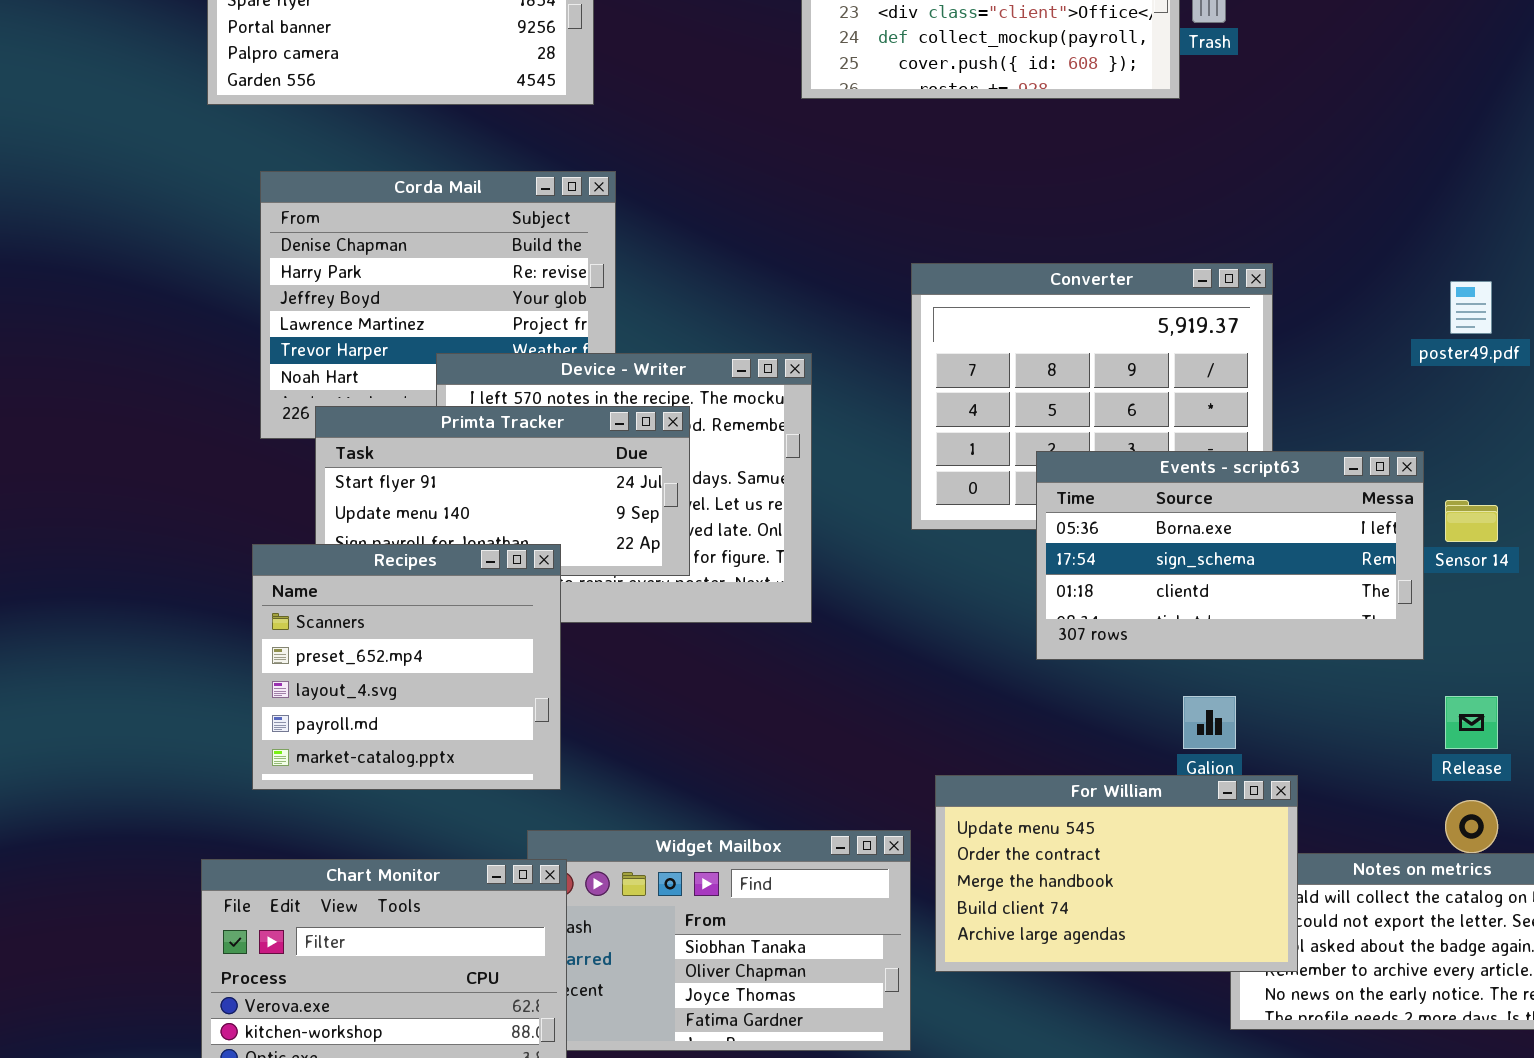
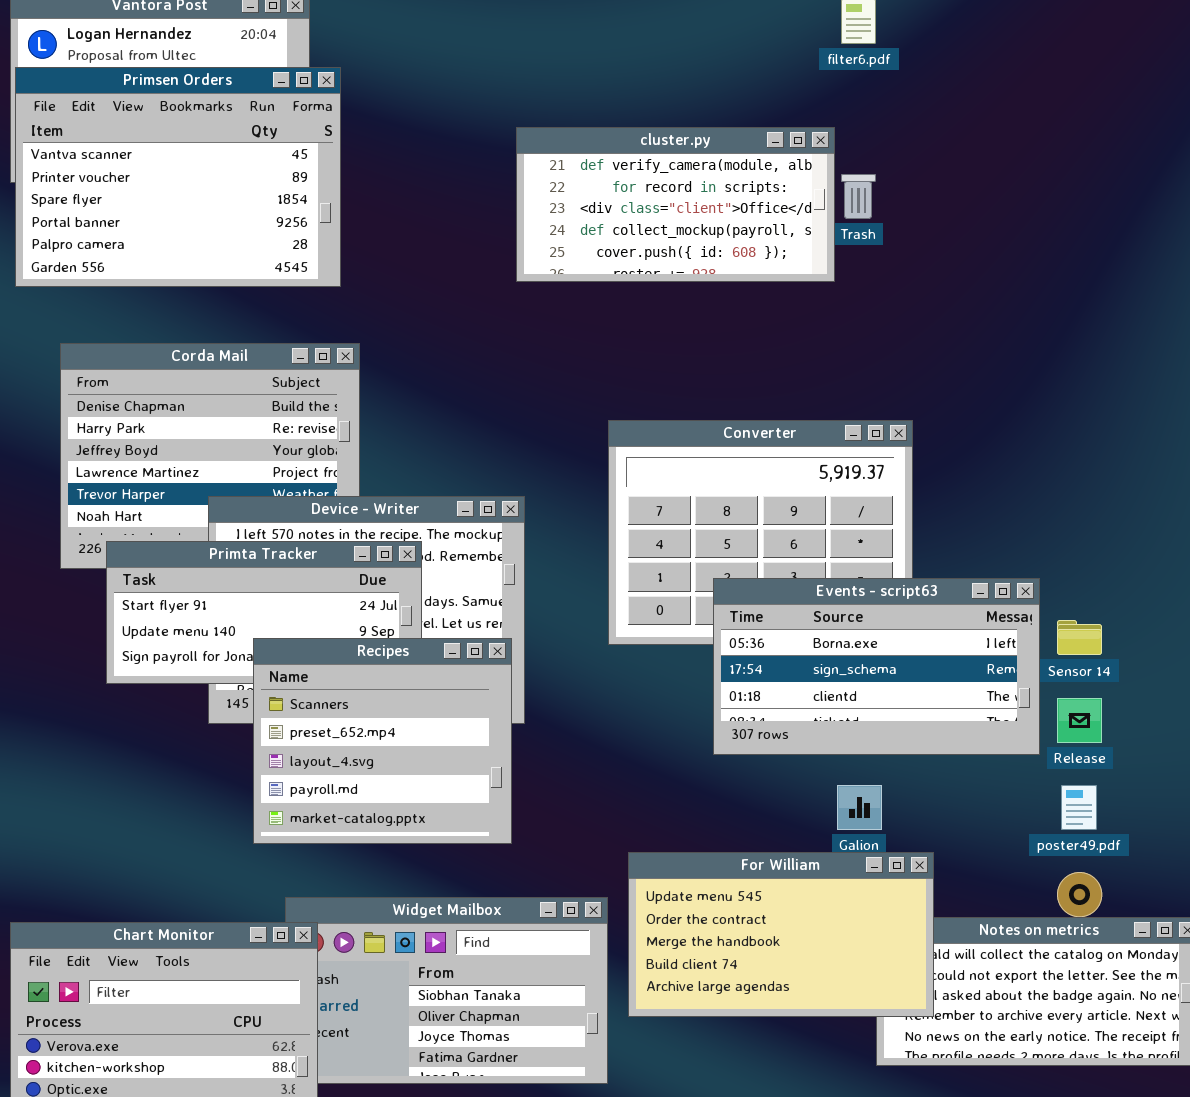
poster49.pdf: [1450,281,1492,334] -> [1061,785,1097,830], moved
Recipes: [252,544,561,790] -> [253,638,512,844], moved
Release: [1445,696,1498,749] -> [1057,698,1102,743], moved

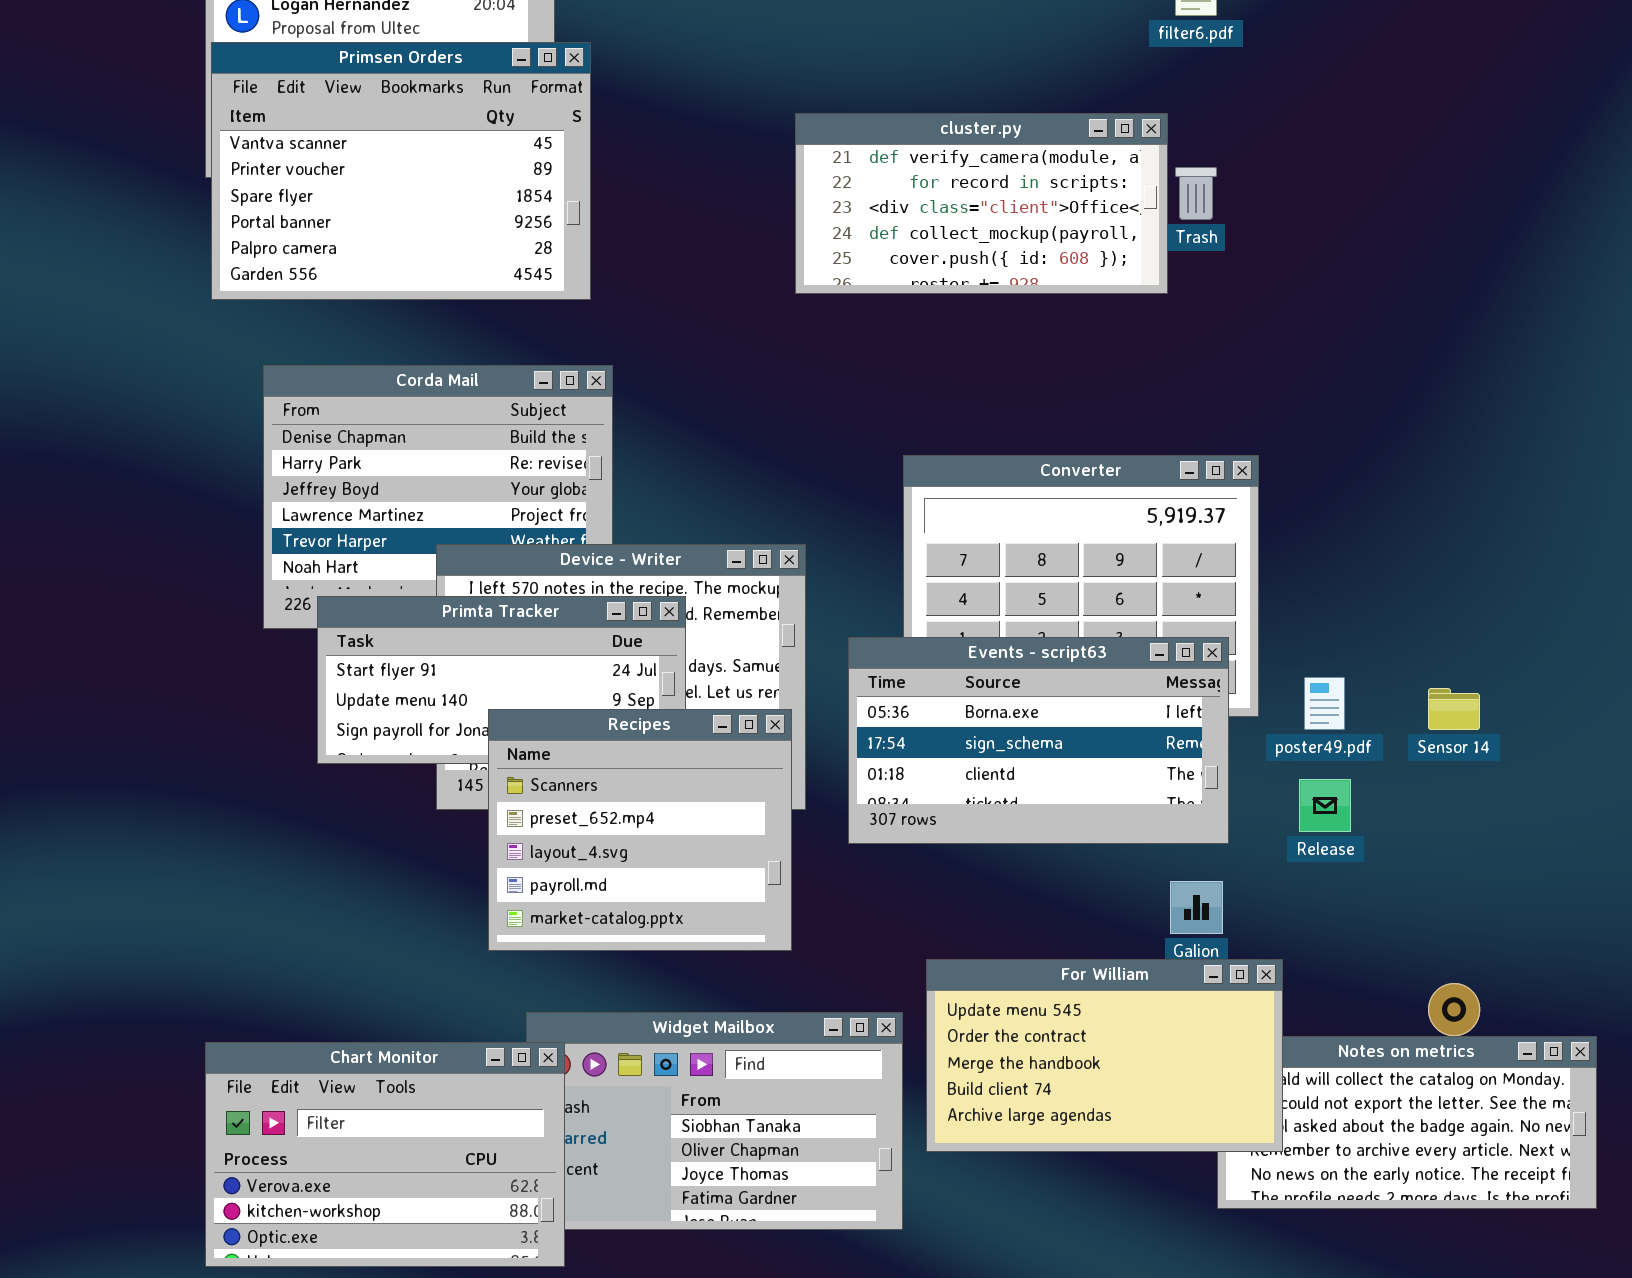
Events - script63: [713,578,1040,755] -> [848,637,1229,844], moved
Release: [1057,698,1102,743] -> [1299,779,1351,832], moved
poster49.pdf: [1061,785,1097,830] -> [1304,677,1345,730], moved

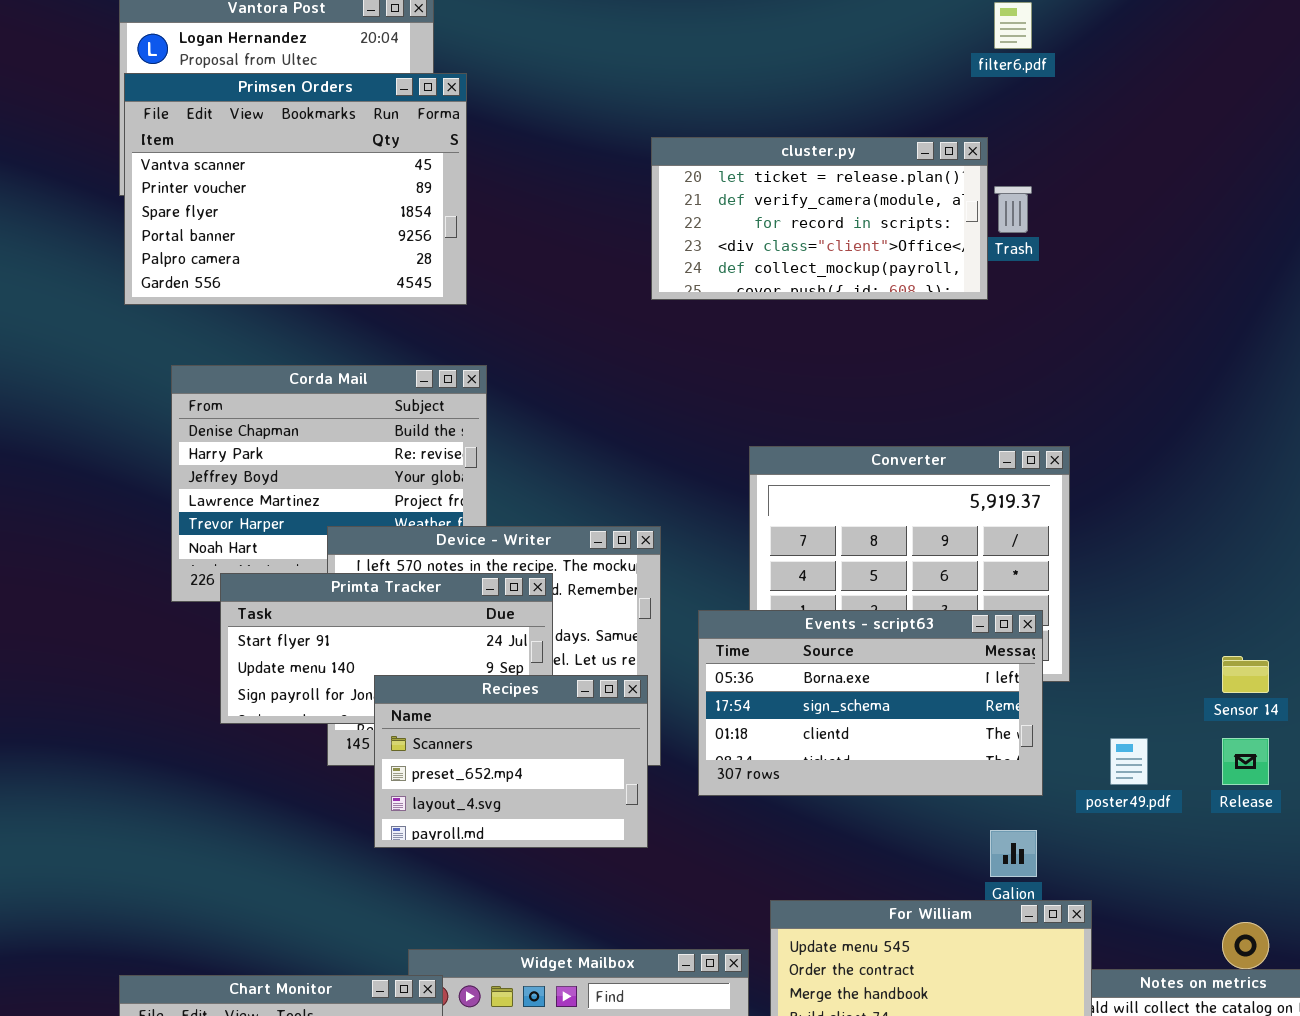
cluster.py: [795,113,1168,294] -> [651,137,988,300], scrolled up 1 row
poster49.pdf: [1304,677,1345,730] -> [1110,738,1148,785], moved
Recipes: [488,709,792,951] -> [374,675,648,848], resized
Release: [1299,779,1351,832] -> [1222,738,1269,785], moved

